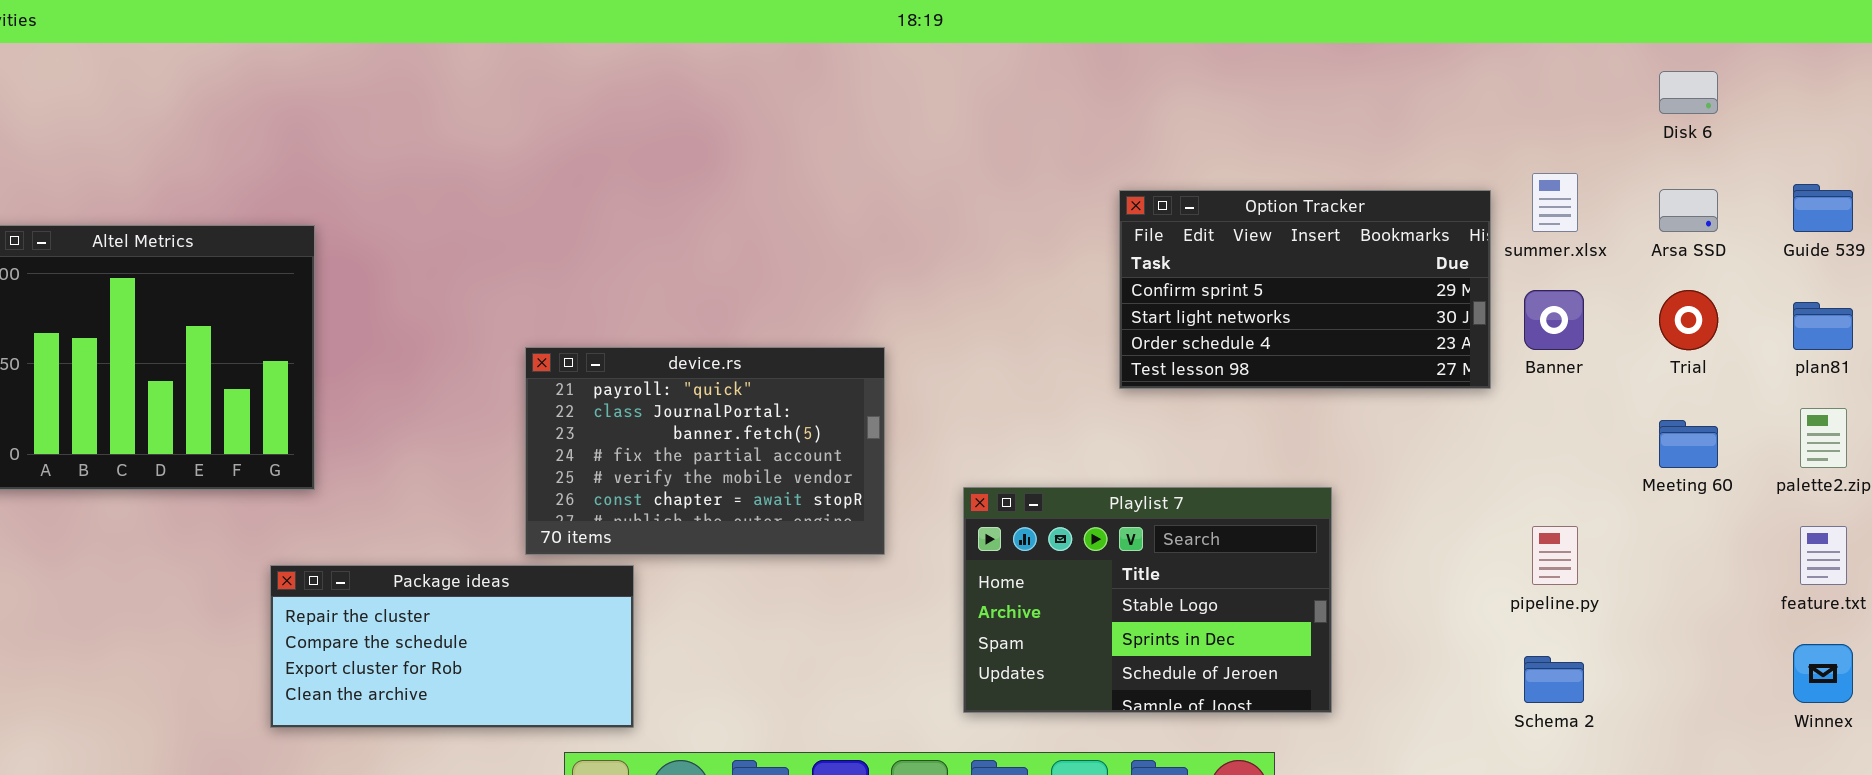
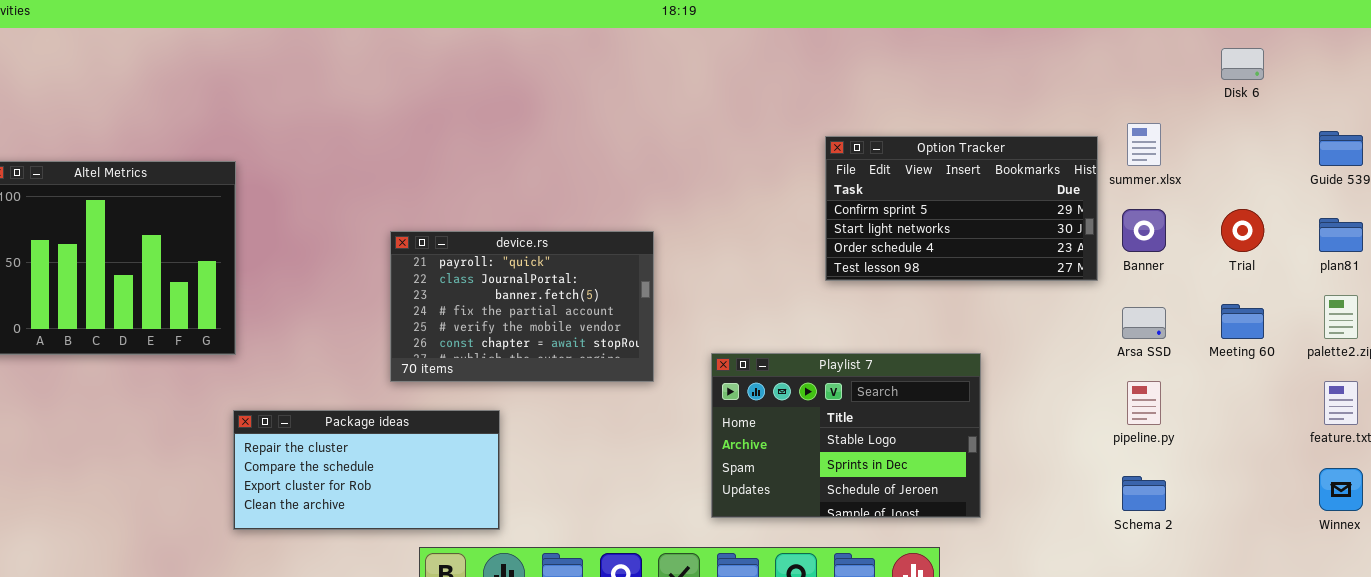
Arsa SSD: [1659,189,1718,232] -> [1122,307,1166,339], moved
device.rs: [525,347,885,555] -> [390,231,654,382], moved
Package ideas: [270,565,634,728] -> [233,410,500,530], moved

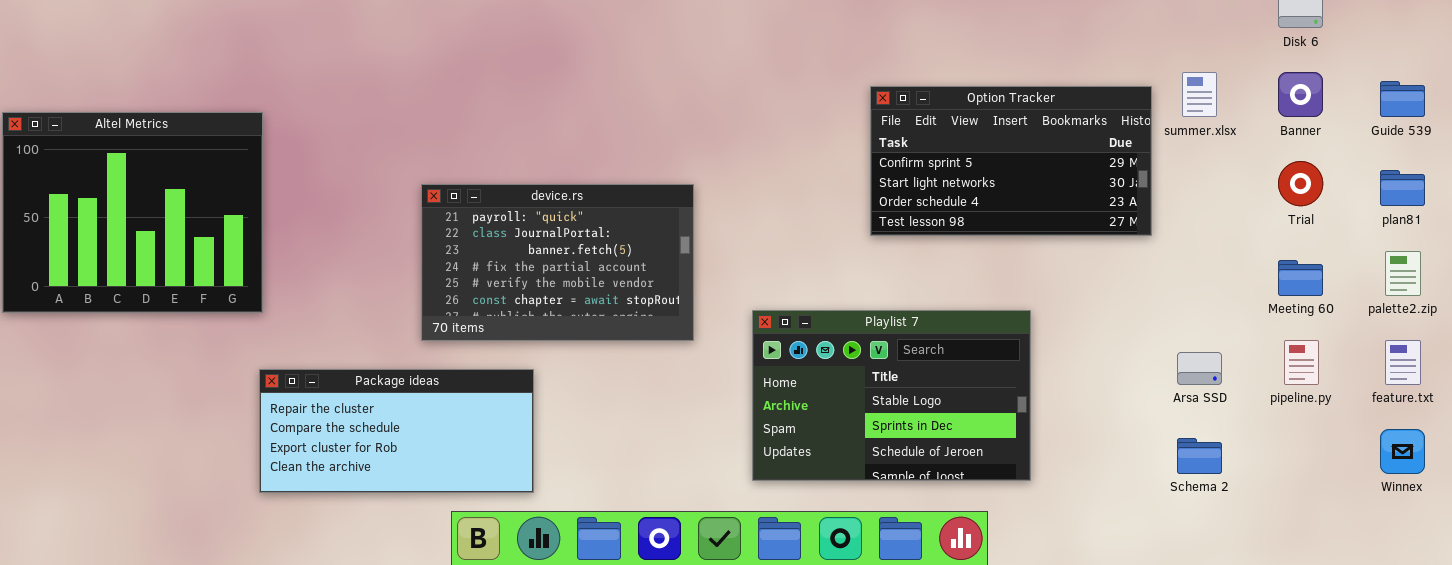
Banner: [1122,209,1166,252] -> [1278,72,1323,117], moved
Arsa SSD: [1122,307,1166,339] -> [1177,352,1222,385], moved
pipeline.py: [1127,381,1161,425] -> [1284,340,1319,385], moved

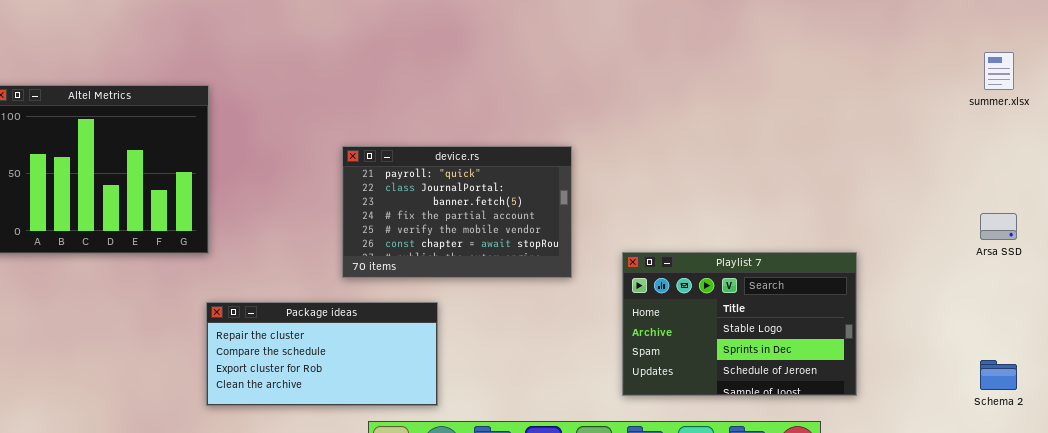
Option Tracker: [870,86,1152,236] -> none, closed
Arsa SSD: [1177,352,1222,385] -> [980,213,1017,240], moved

